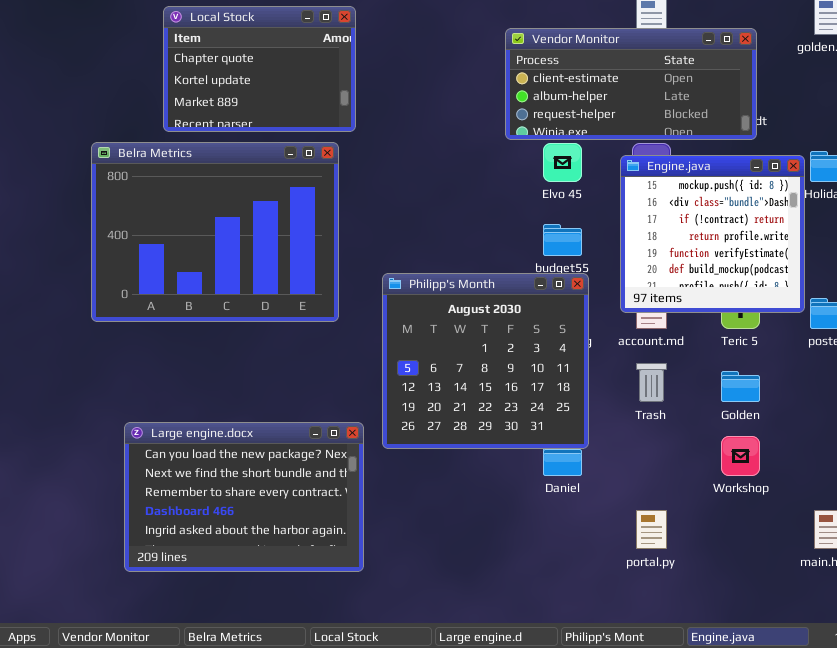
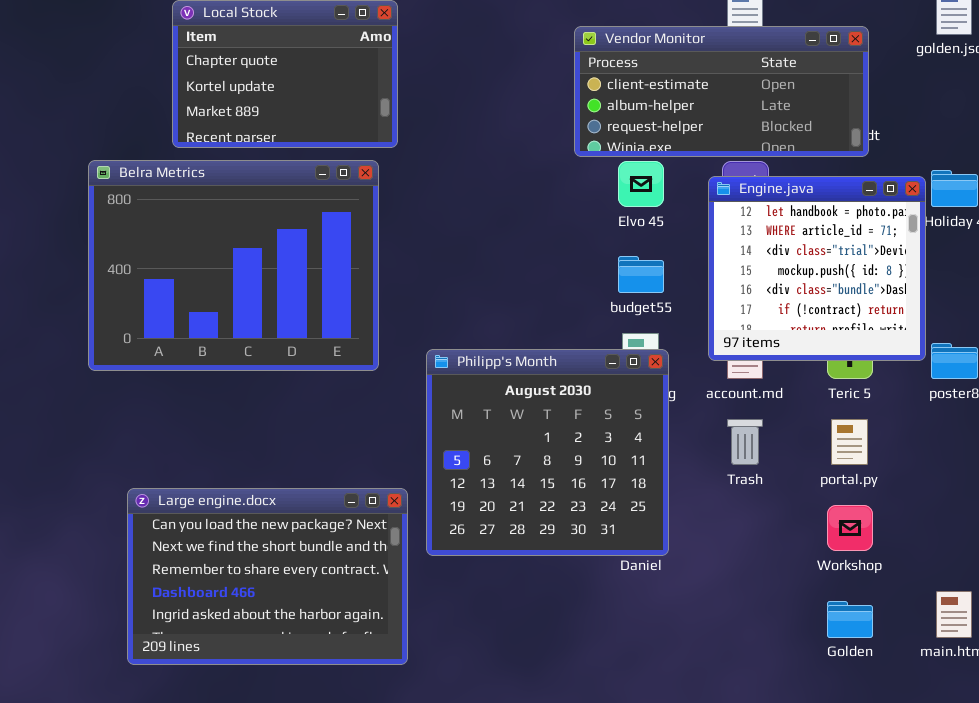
Engine.java: [620,155,805,313] -> [708,176,926,361], scrolled up 3 rows
Philipp's Month: [382,273,589,449] -> [426,349,669,556], moved
Golden: [721,371,760,402] -> [827,601,873,638], moved
portal.py: [636,510,667,549] -> [831,419,868,465], moved

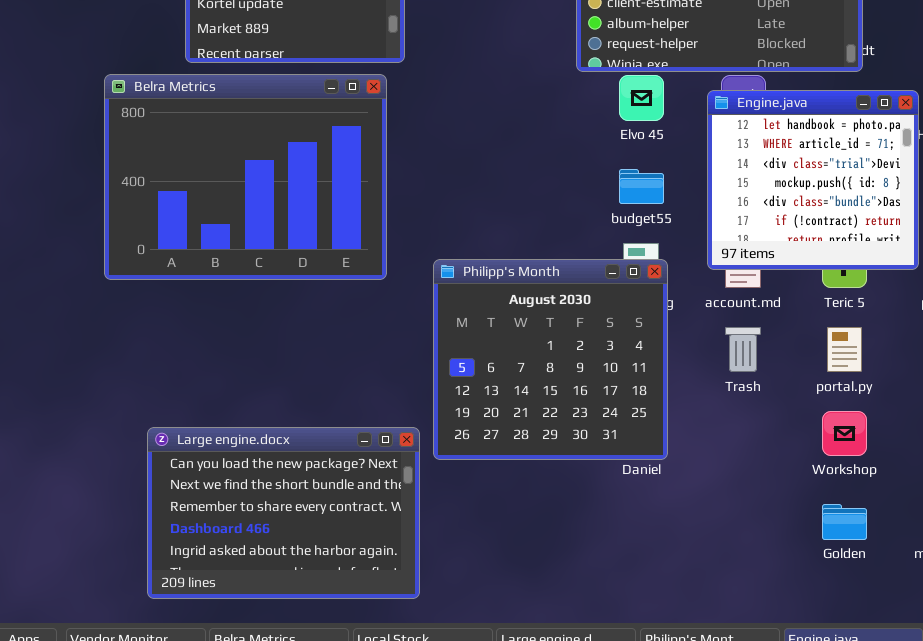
Large engine.docx: [127,488,408,665] -> [147,427,420,599], moved

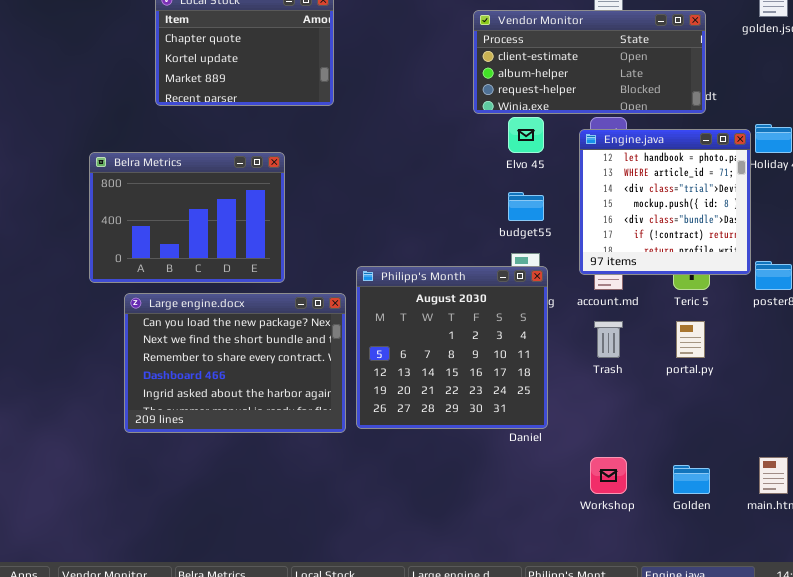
Belra Metrics: [104,74,387,280] -> [89,152,285,283], resized
Workshop: [822,411,867,456] -> [590,457,627,494], moved
Large engine.docx: [147,427,420,599] -> [124,293,346,433], moved

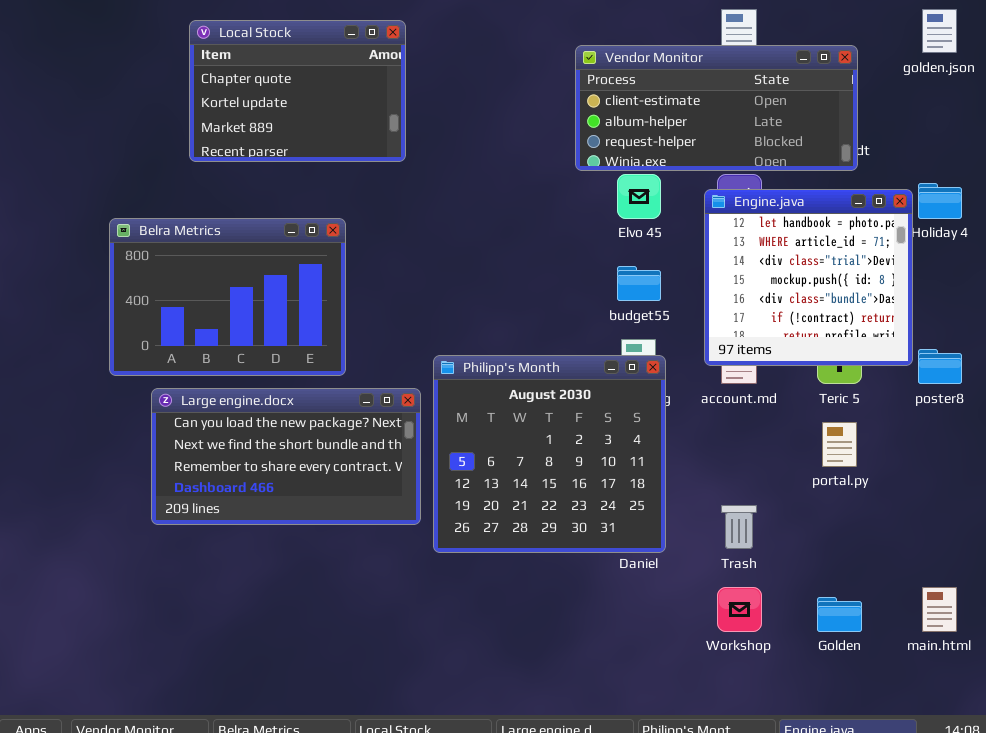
Large engine.docx: [124,293,346,433] -> [151,388,421,525], resized
Trash: [594,321,623,358] -> [721,505,757,549], moved

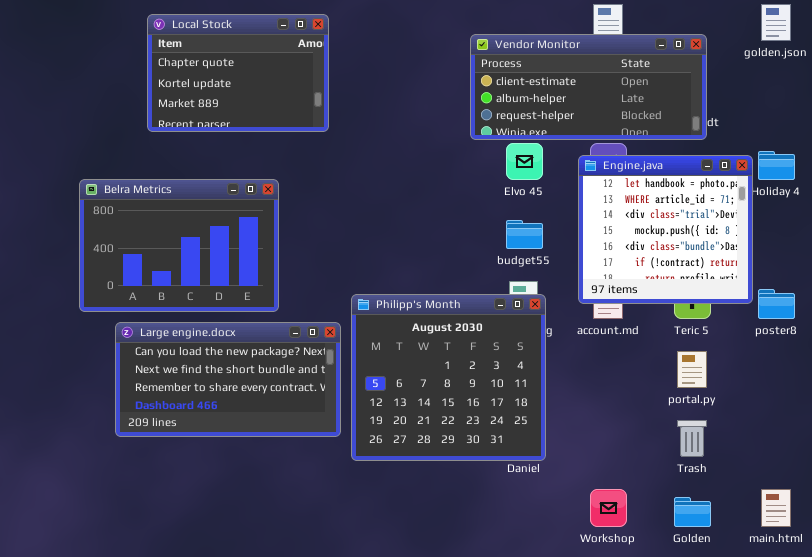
Trash: [721,505,757,549] -> [677,420,707,457], moved

